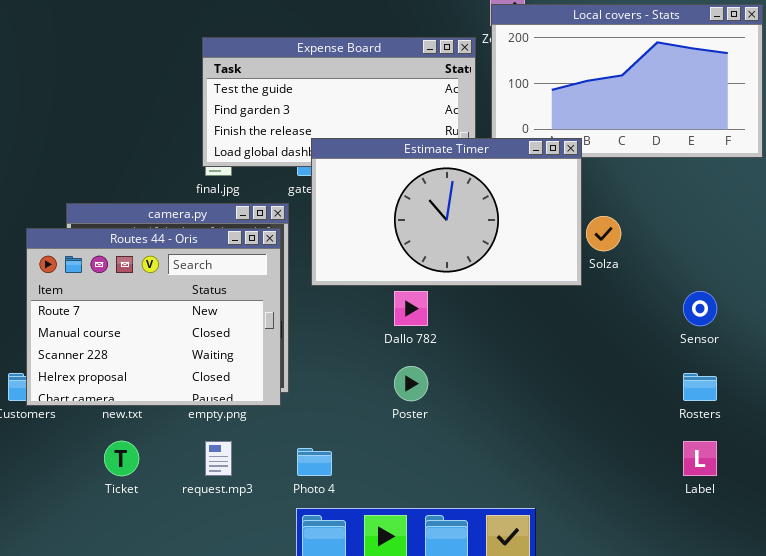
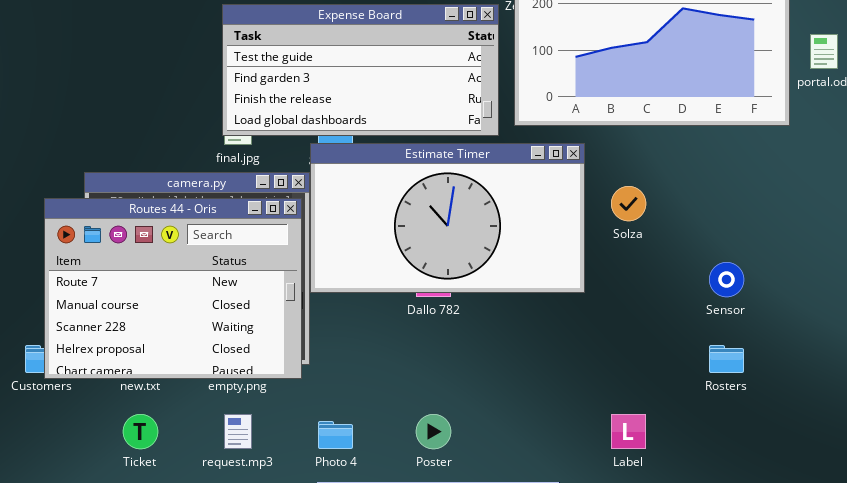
Estimate Timer: [311,138,582,286] -> [310,143,585,293], moved
Poster: [394,366,428,401] -> [416,414,451,449], moved
Label: [683,441,717,476] -> [611,414,646,449], moved

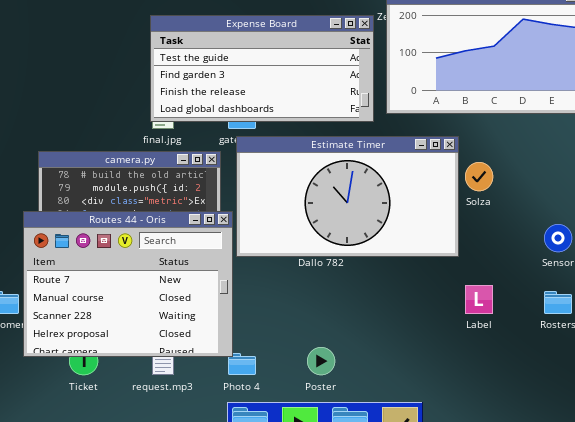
Estimate Timer: [310,143,585,293] -> [236,136,459,257], moved
Routes 44 - Oris: [44,198,302,379] -> [23,211,233,357], moved
Label: [611,414,646,449] -> [465,285,493,314], moved

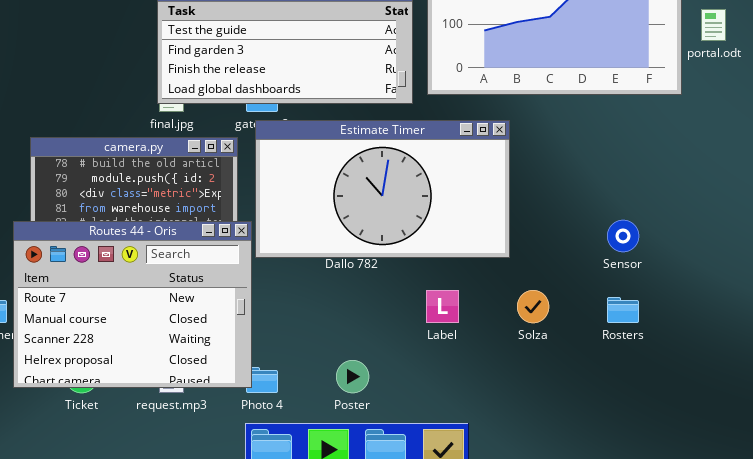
Solza: [465,162,493,191] -> [517,290,549,323], moved
Routes 44 - Oris: [23,211,233,357] -> [13,221,252,388], moved
Label: [465,285,493,314] -> [426,290,459,323], moved

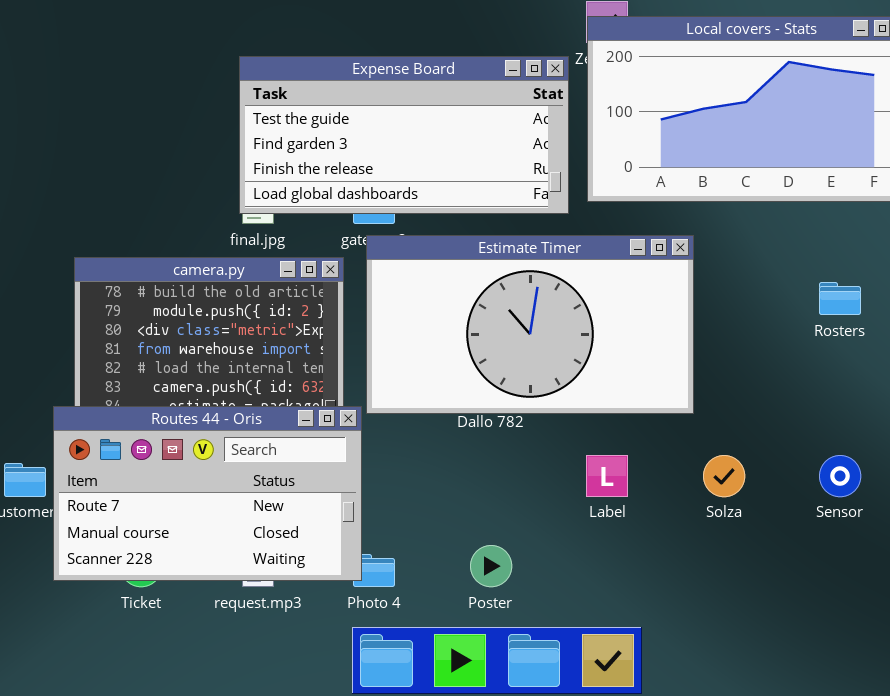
Sensor: [607,220,639,252] -> [819,455,861,497], moved
Routes 44 - Oris: [13,221,252,388] -> [53,406,362,581], resized
Rosters: [607,297,639,323] -> [819,282,861,315], moved

